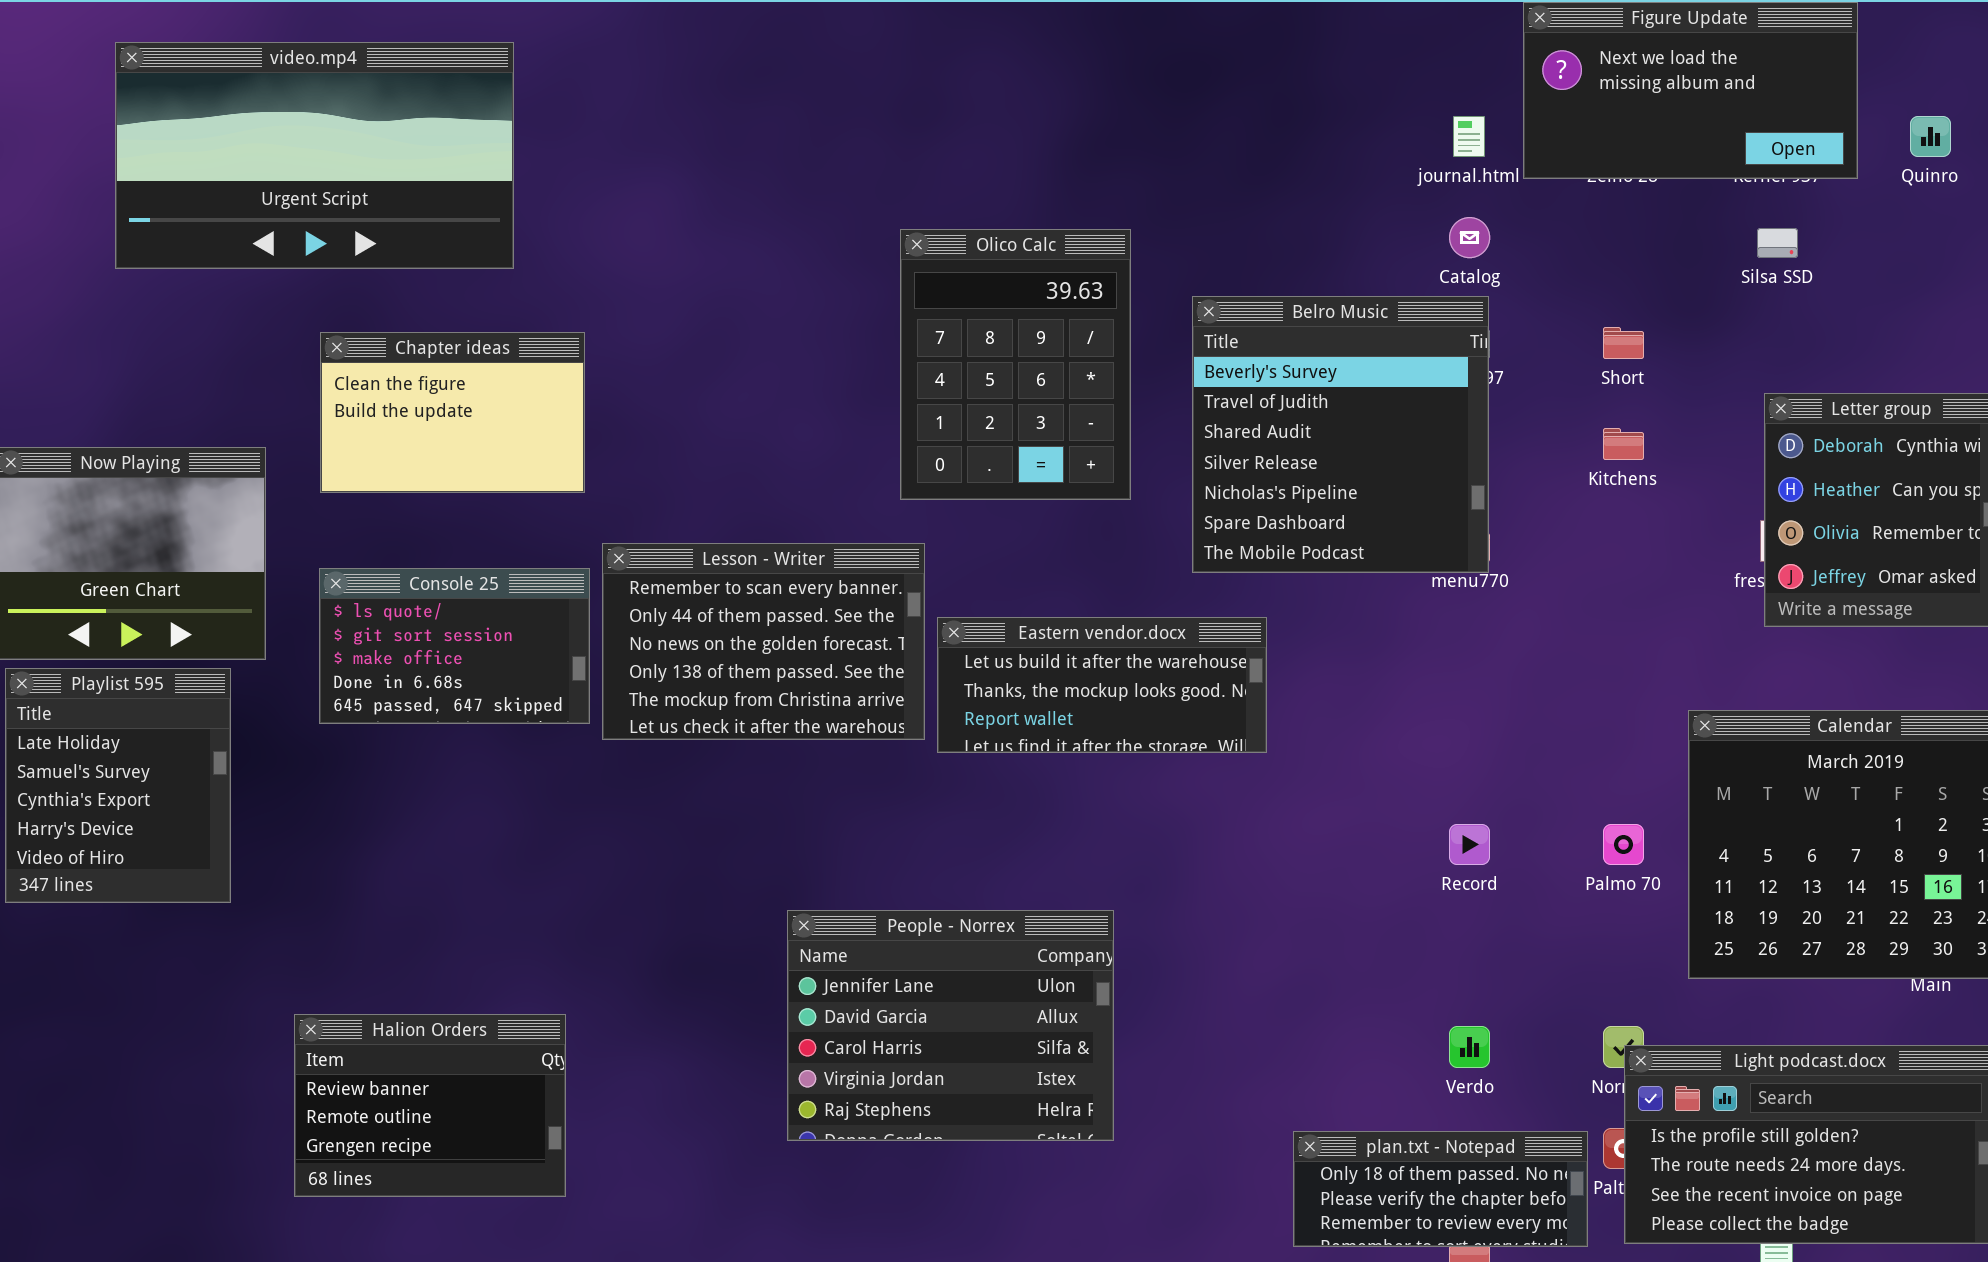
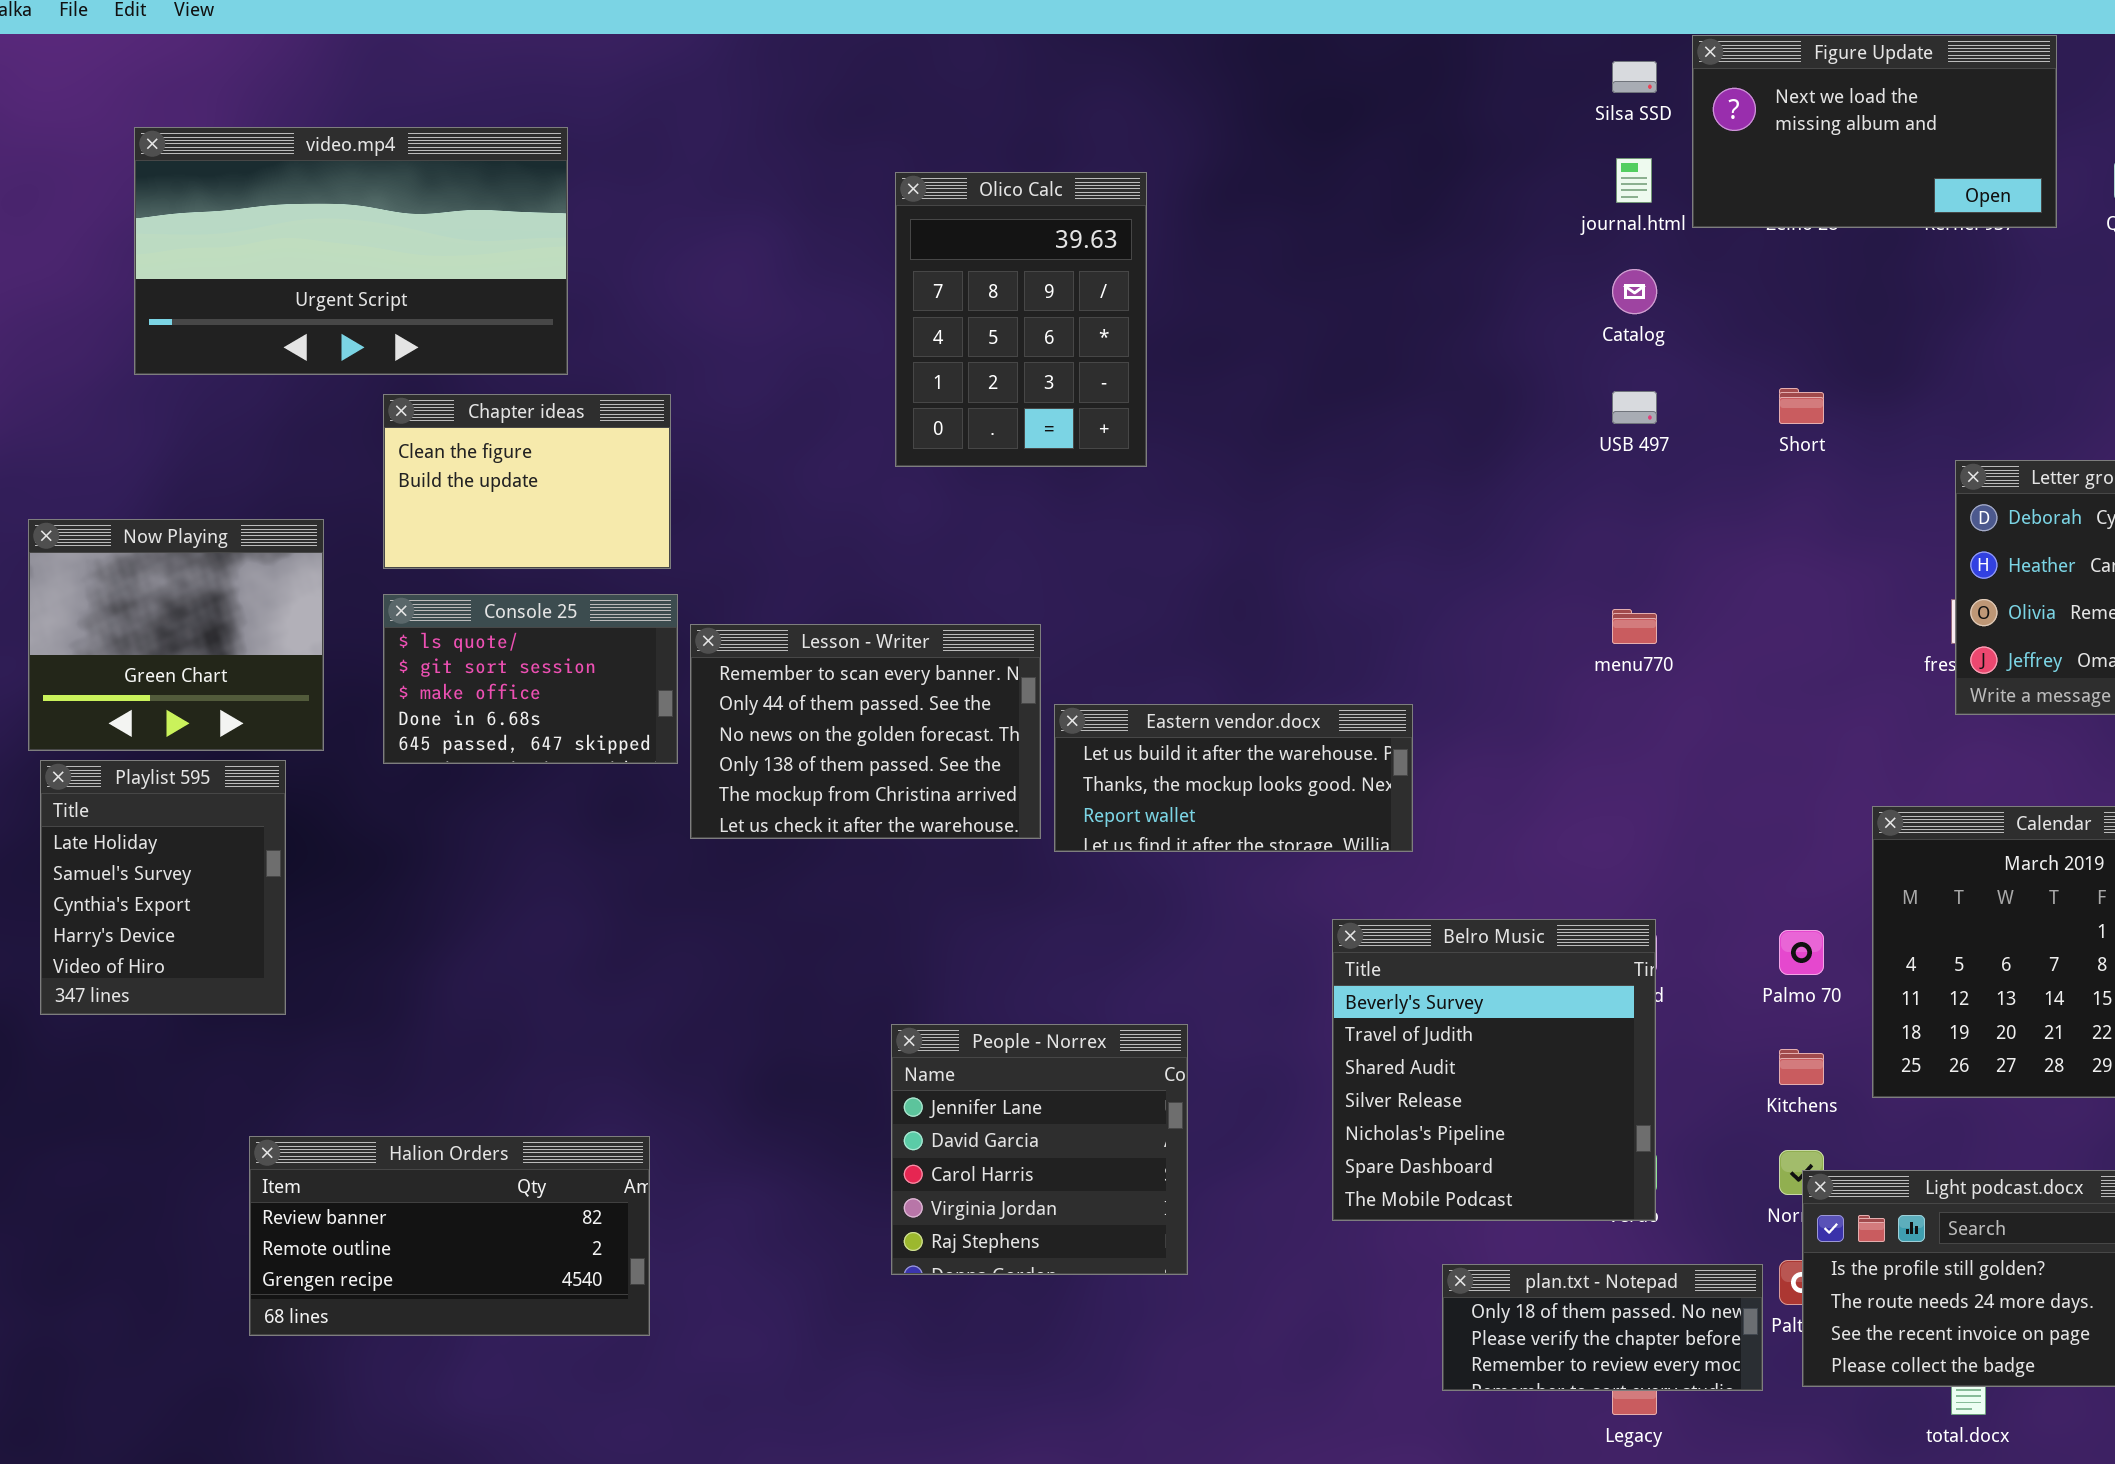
video.mp4: [115,42,514,269] -> [134,127,568,375], moved
Silsa SSD: [1757,228,1798,258] -> [1612,61,1657,93], moved
Olico Calc: [900,229,1131,500] -> [895,172,1147,467], moved
Belro Music: [1192,296,1489,573] -> [1332,919,1656,1221], moved
Kitchens: [1603,428,1644,460] -> [1779,1049,1824,1085], moved
Console 25: [319,568,590,724] -> [383,594,678,764], moved
People - Norrex: [787,910,1114,1141] -> [891,1024,1188,1275], resized
Halion Orders: [294,1014,566,1197] -> [249,1136,650,1336], resized

